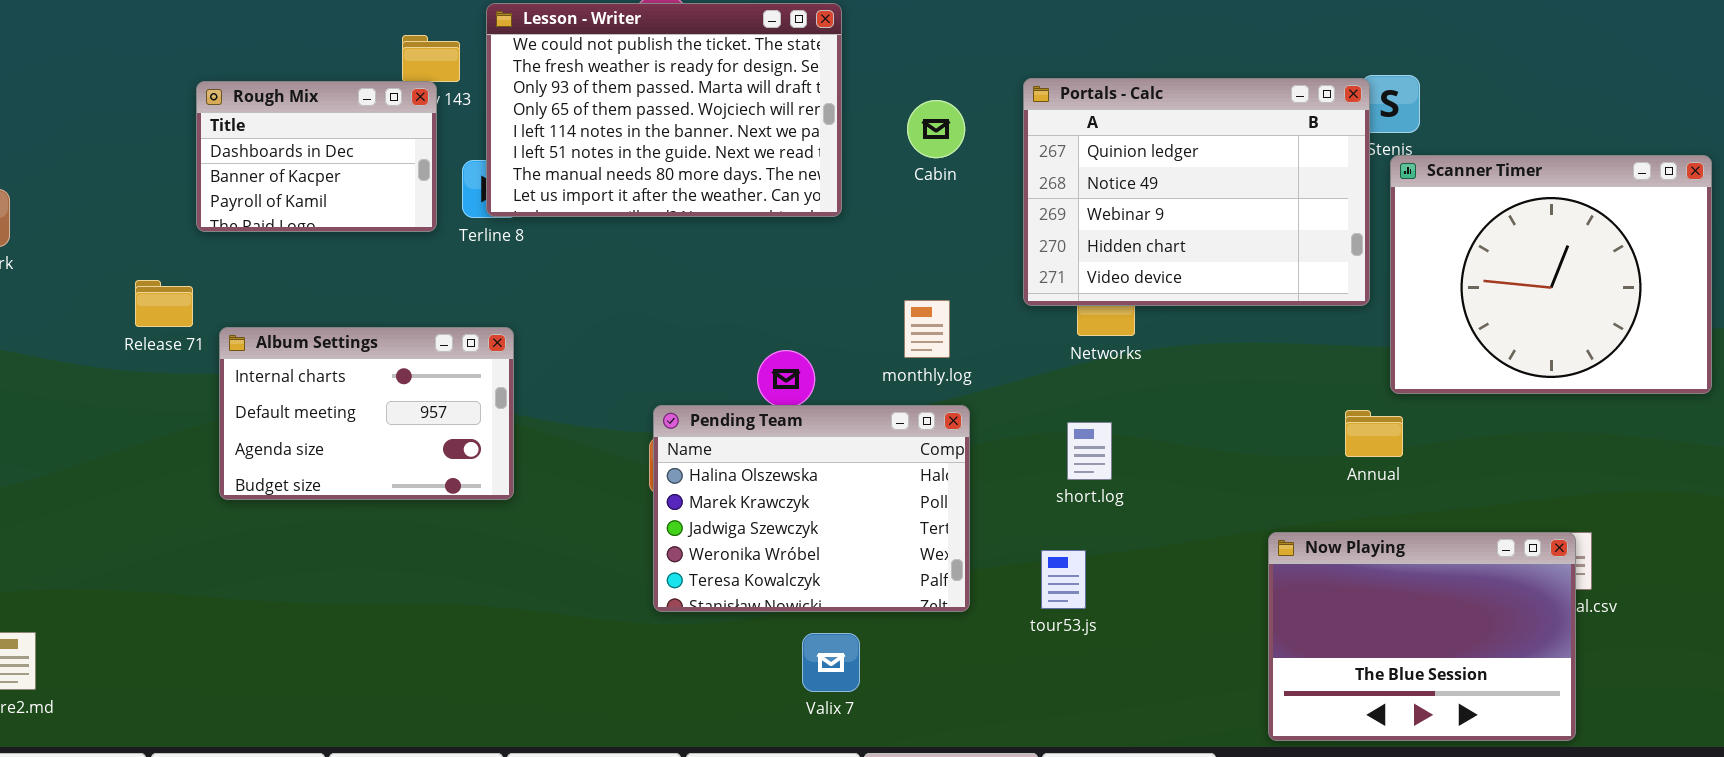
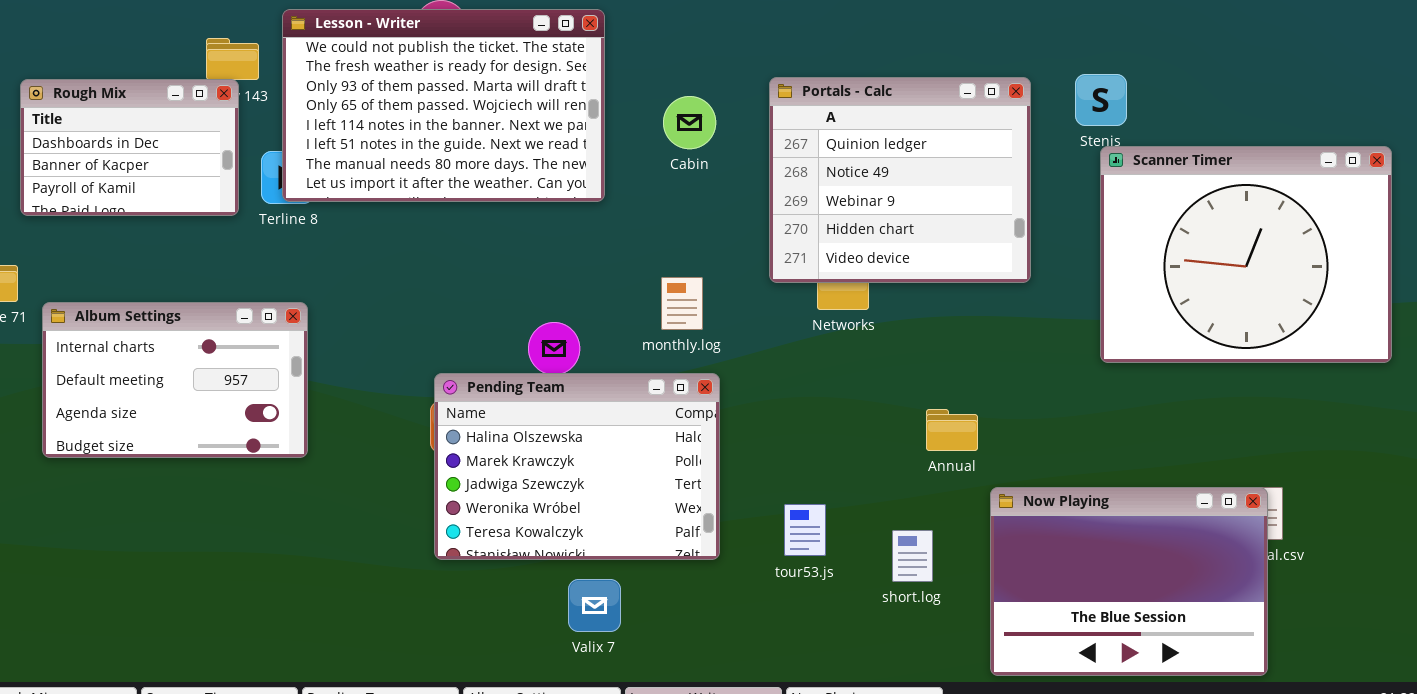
Portals - Calc: [1023,78,1370,306] -> [769,77,1031,283], resized
Annual: [1345,410,1403,457] -> [926,409,978,451], moved
short.log: [1067,422,1112,480] -> [892,530,933,582], moved

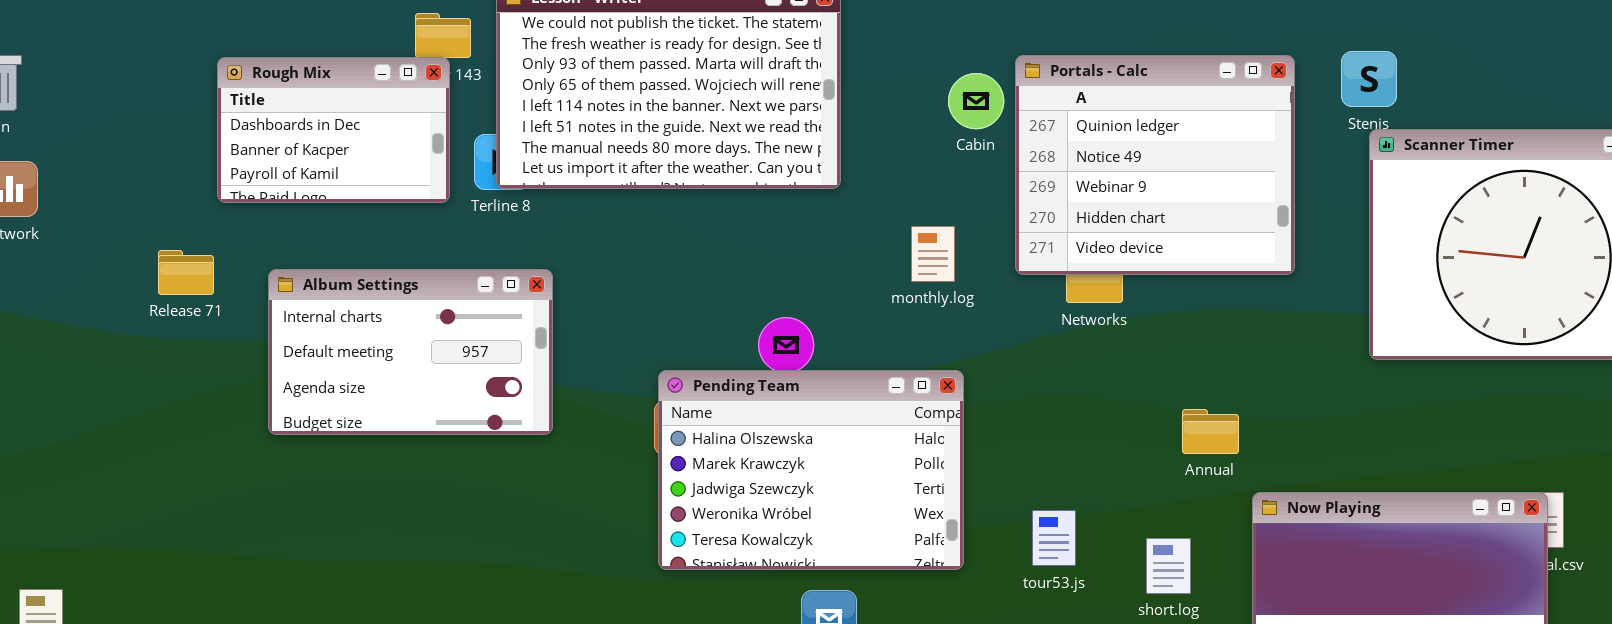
Cabin: [663,96,716,149] -> [948,73,1004,129], moved
monthly.log: [661,277,703,330] -> [911,226,955,282], moved
Album Settings: [42,302,308,458] -> [268,269,553,435], moved

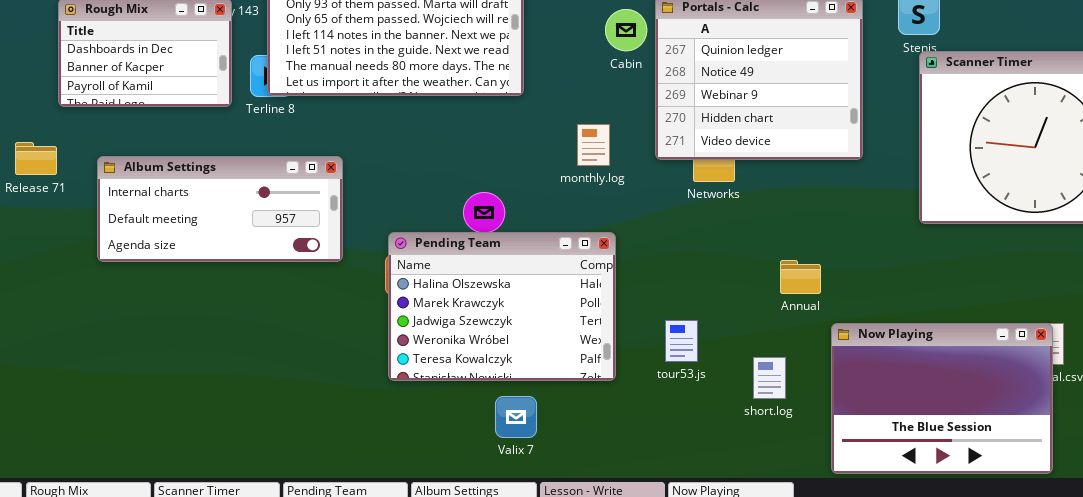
Album Settings: [268,269,553,435] -> [97,156,343,262], resized
tour53.js: [1032,510,1076,566] -> [665,320,698,362], moved

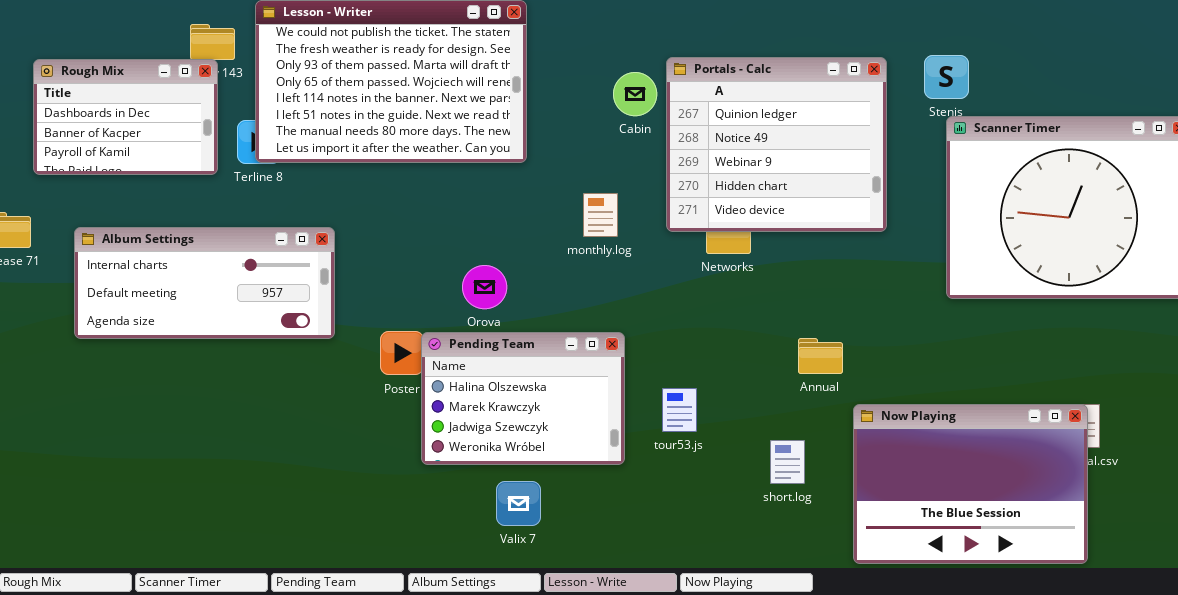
Pending Team: [388,232,616,381] -> [421,332,625,465], resized
tour53.js: [665,320,698,362] -> [662,388,697,432], moved

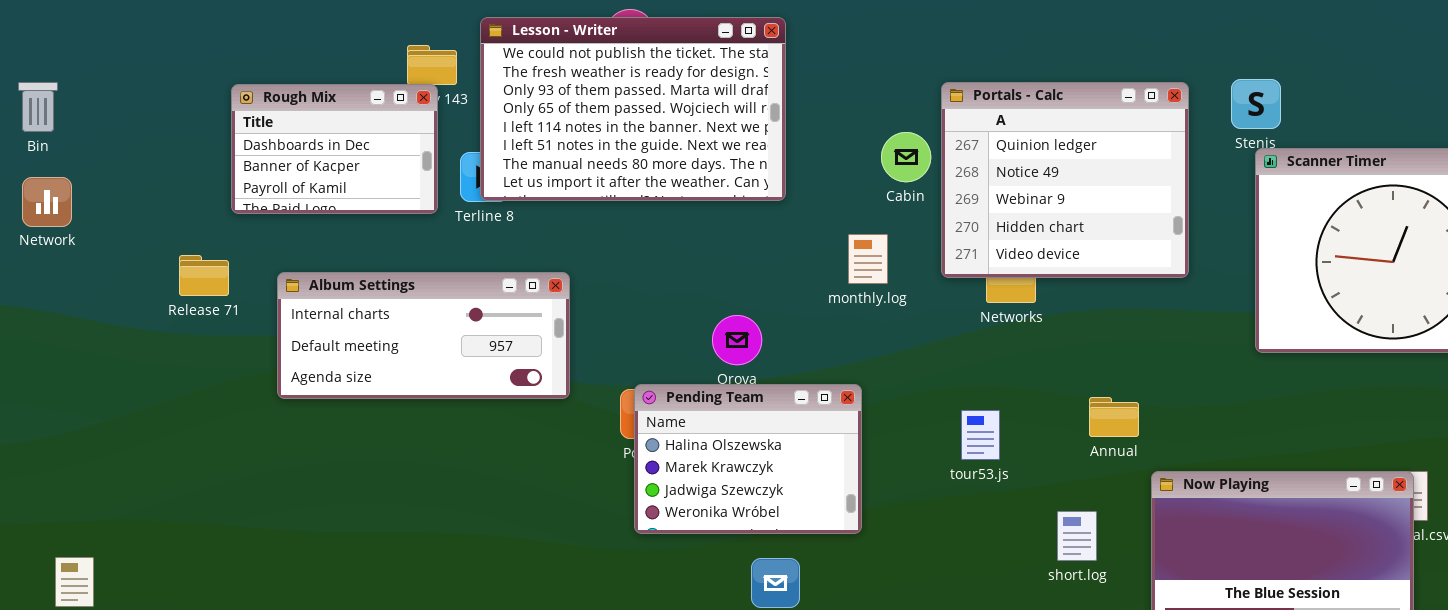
Cabin: [613,72,657,116] -> [881,132,931,182], moved
Pending Team: [421,332,625,465] -> [634,384,862,534], moved
tour53.js: [662,388,697,432] -> [961,410,1000,460], moved

